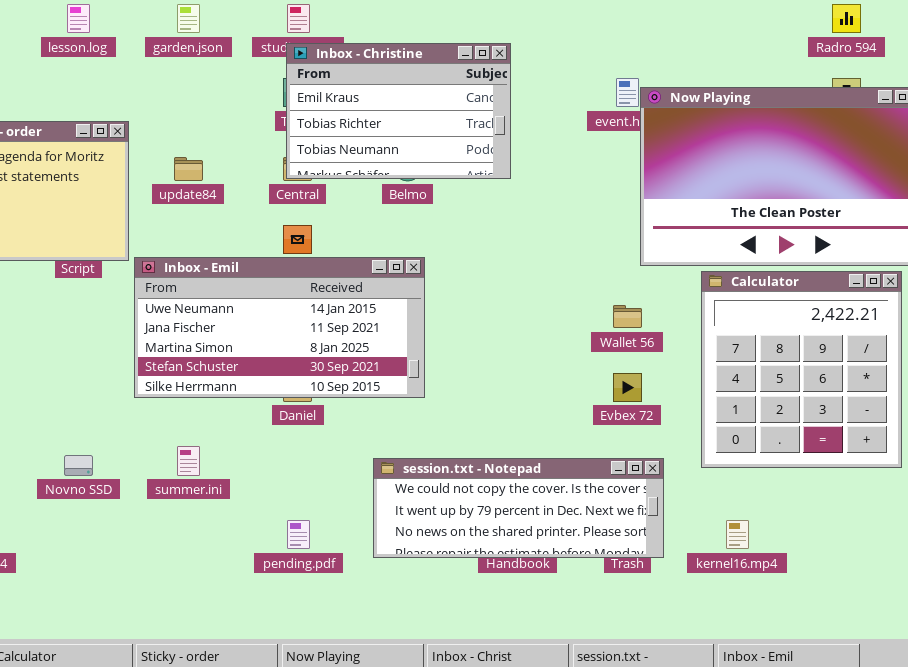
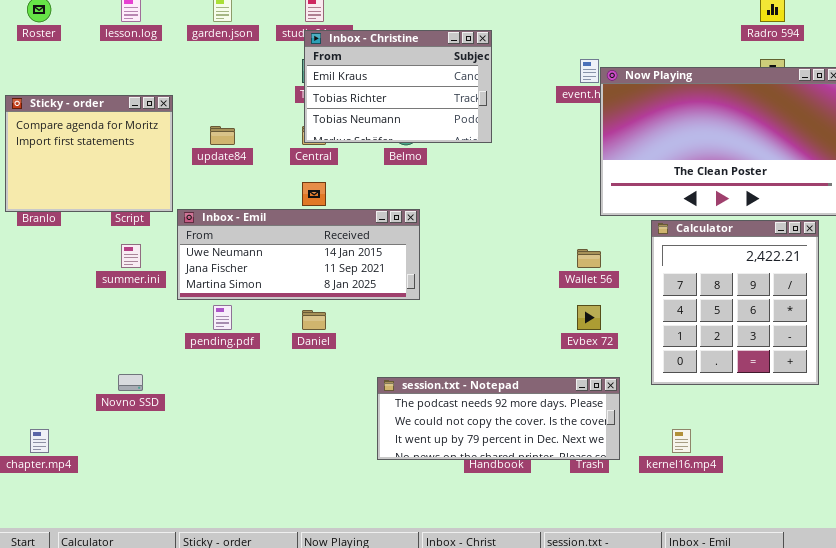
Inbox - Emil: [134,257,425,398] -> [177,209,420,300], resized
summer.ini: [177,446,200,476] -> [121,244,141,268], moved
session.txt - Notepad: [373,458,664,558] -> [377,377,620,460], scrolled up 1 row
pending.pdf: [287,520,310,549] -> [213,305,232,330], moved

